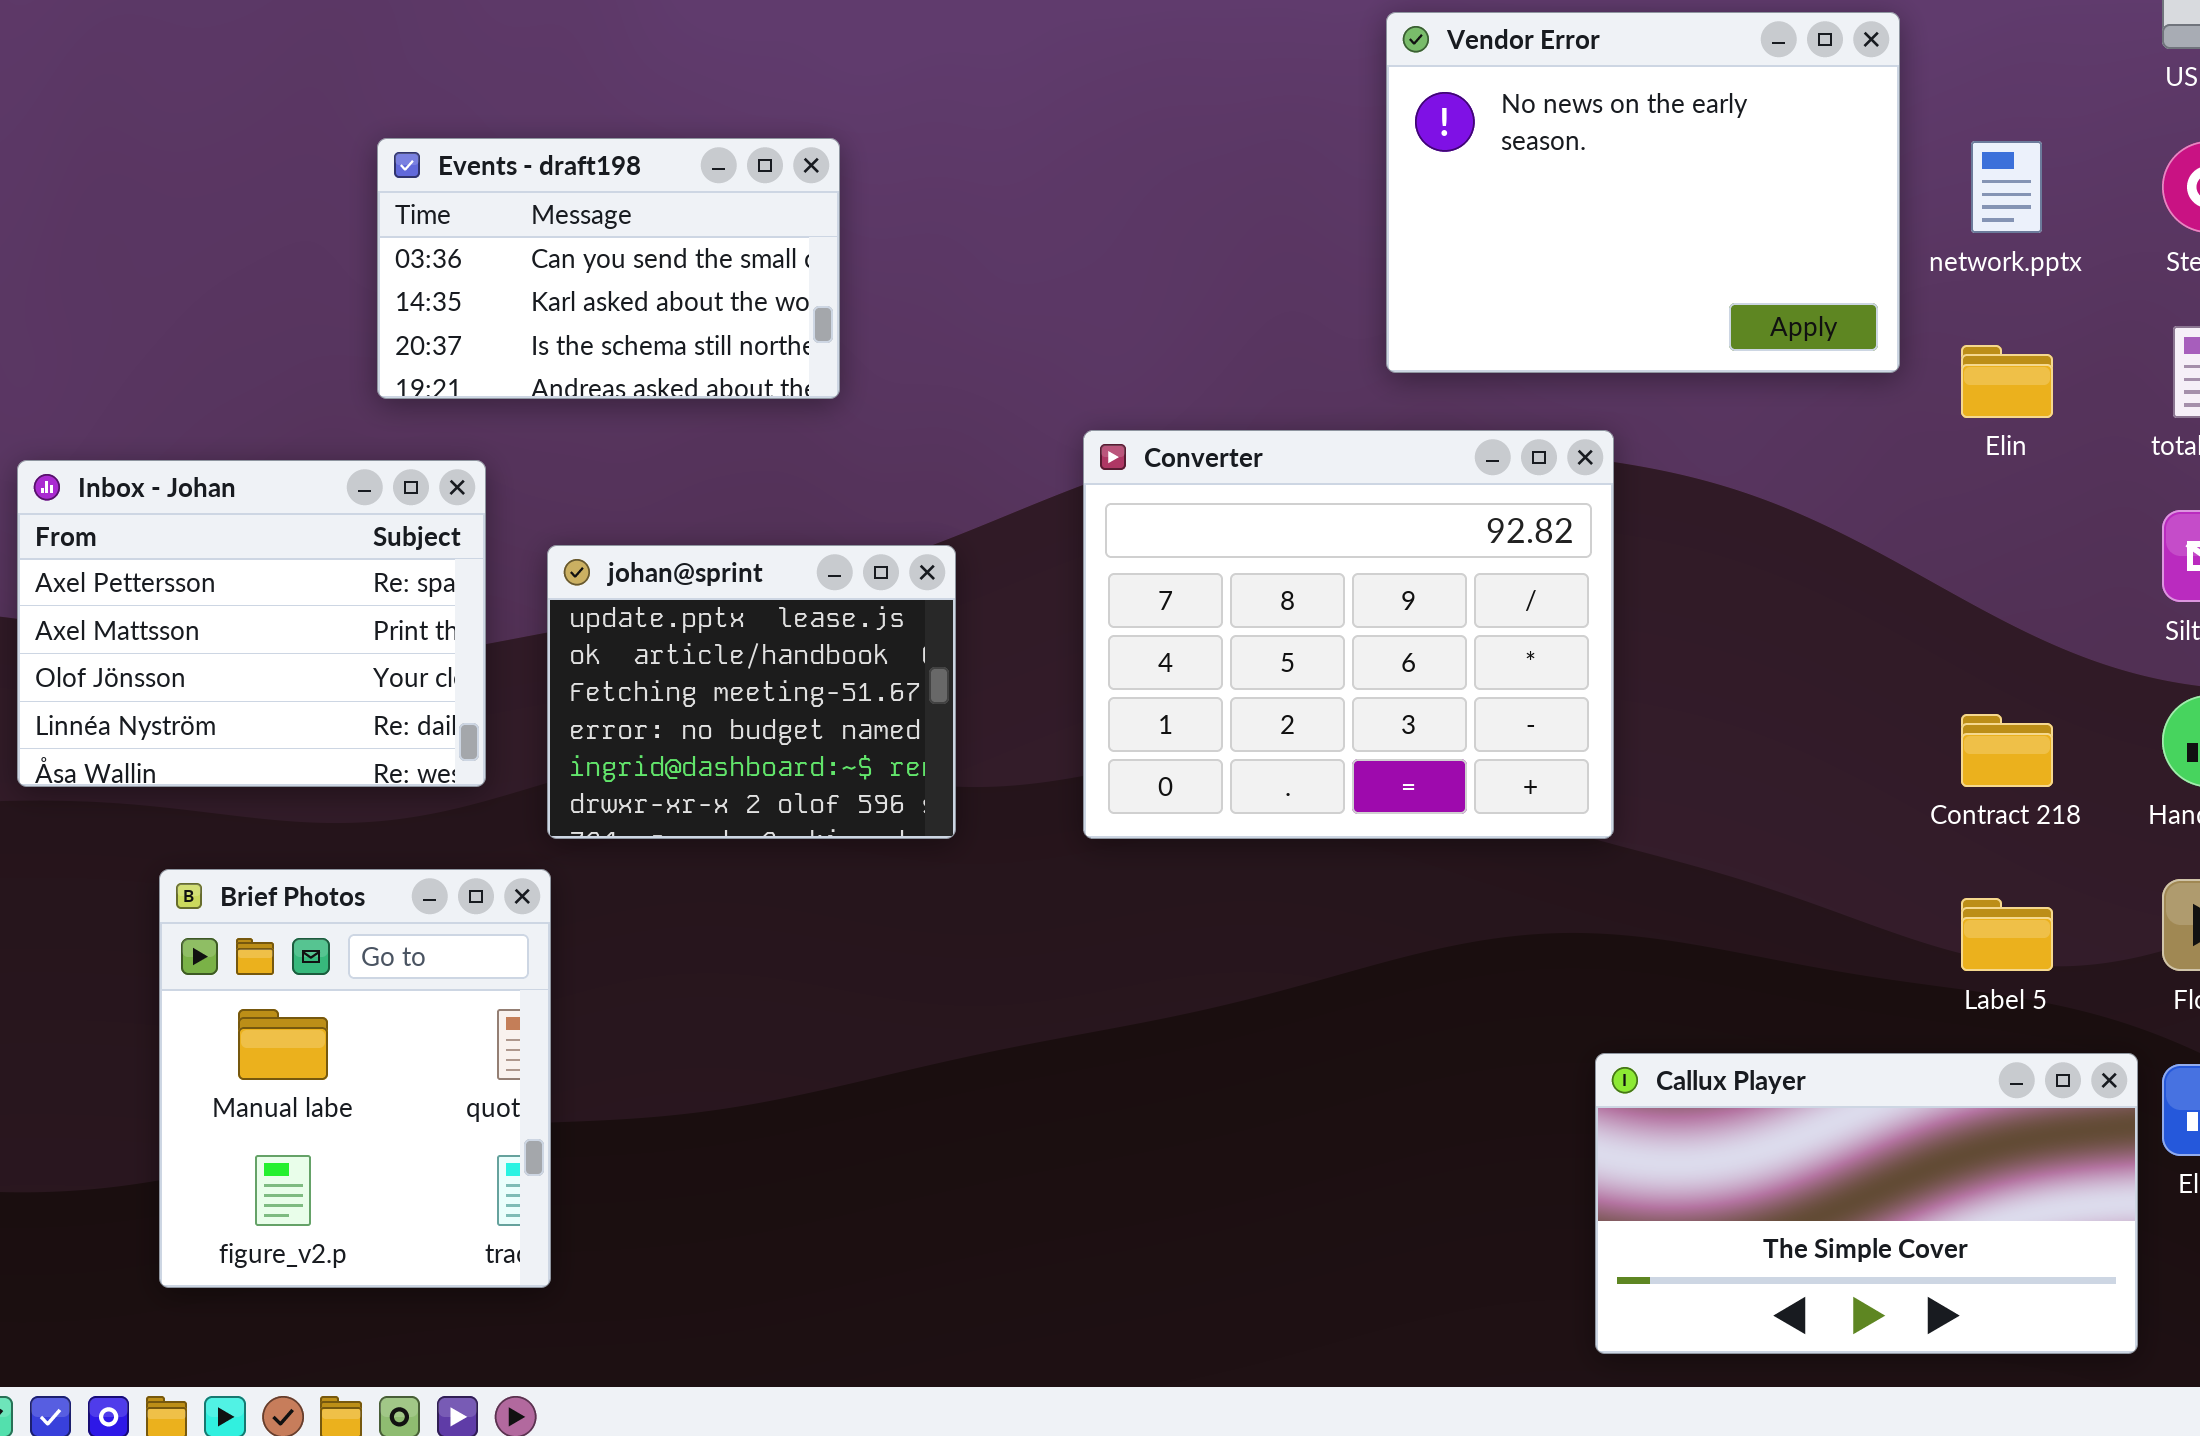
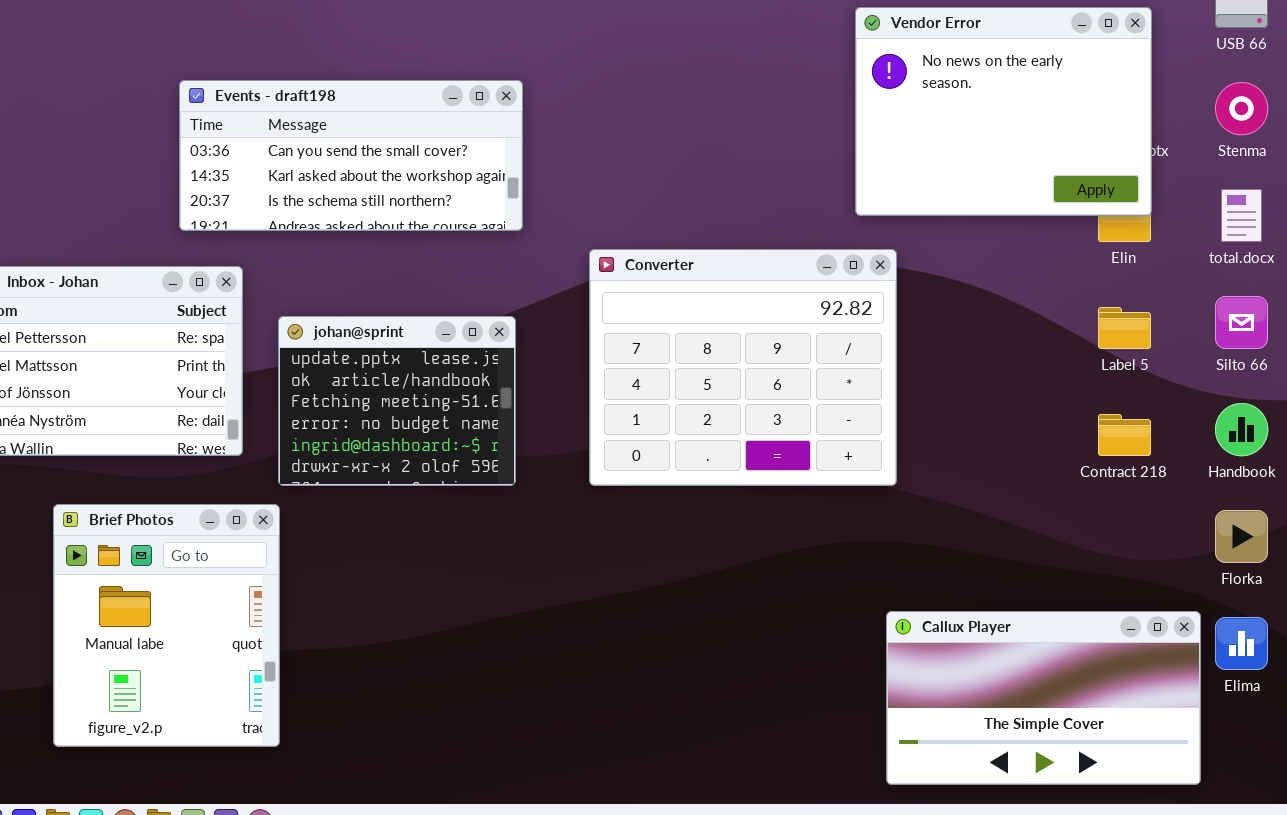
Vendor Error: [1386,12,1900,373] -> [855,7,1152,216], moved
Events - draft198: [377,138,840,399] -> [179,80,523,231], resized
Label 5: [1961,898,2053,971] -> [1098,307,1151,349], moved

